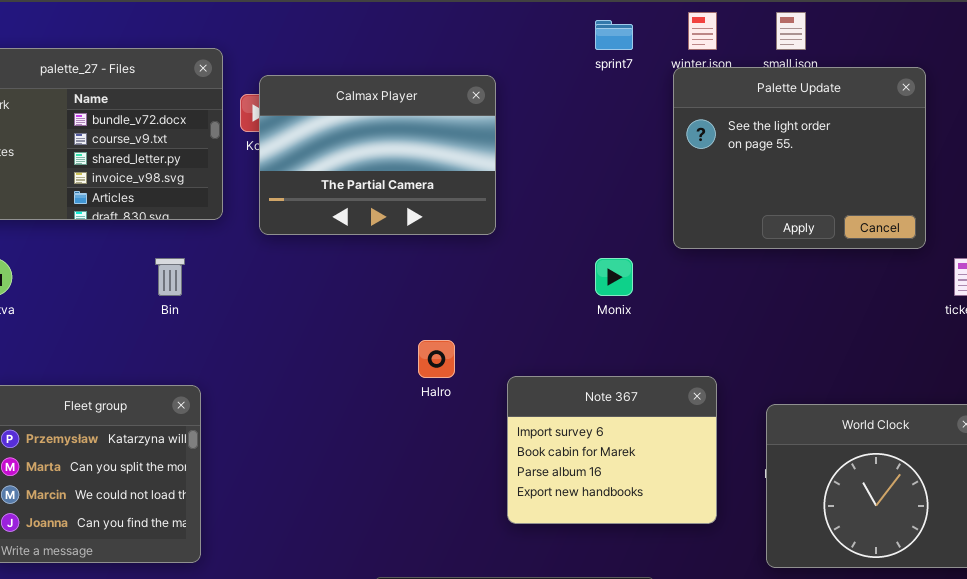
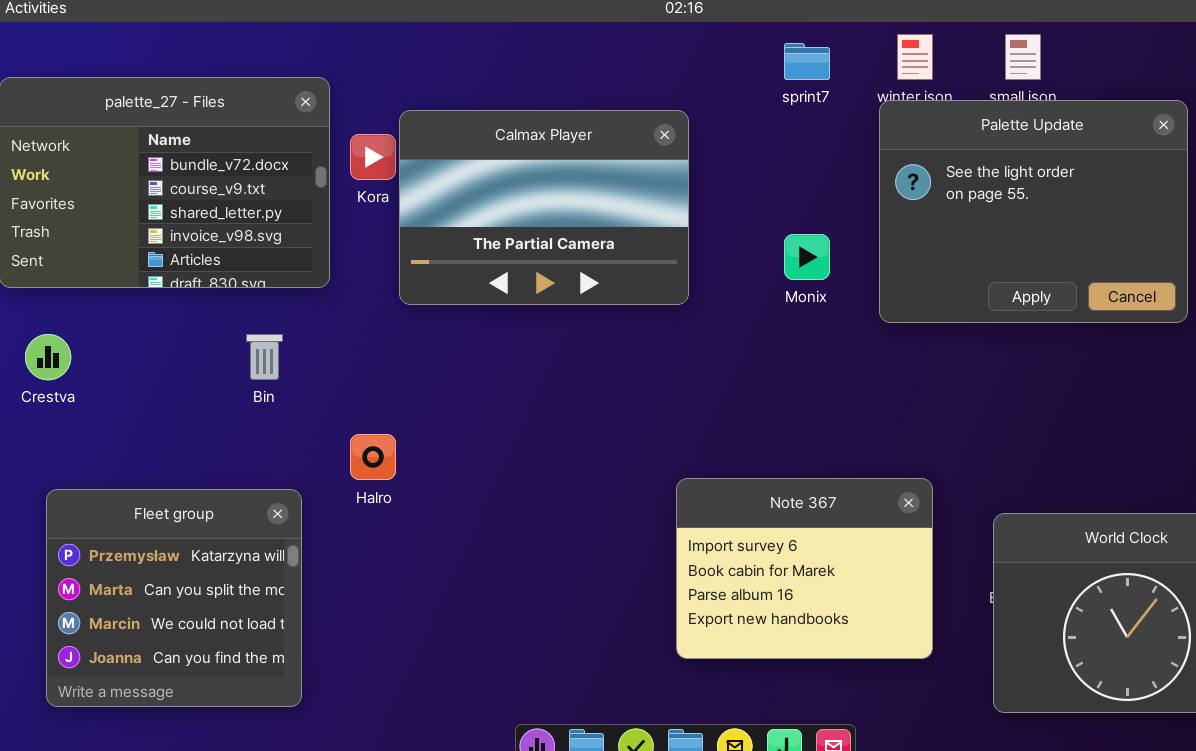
Calmax Player: [259,75,496,235] -> [399,110,689,305], moved
Monix: [595,258,633,296] -> [784,234,830,280], moved
Halro: [418,340,455,378] -> [350,434,396,480], moved

